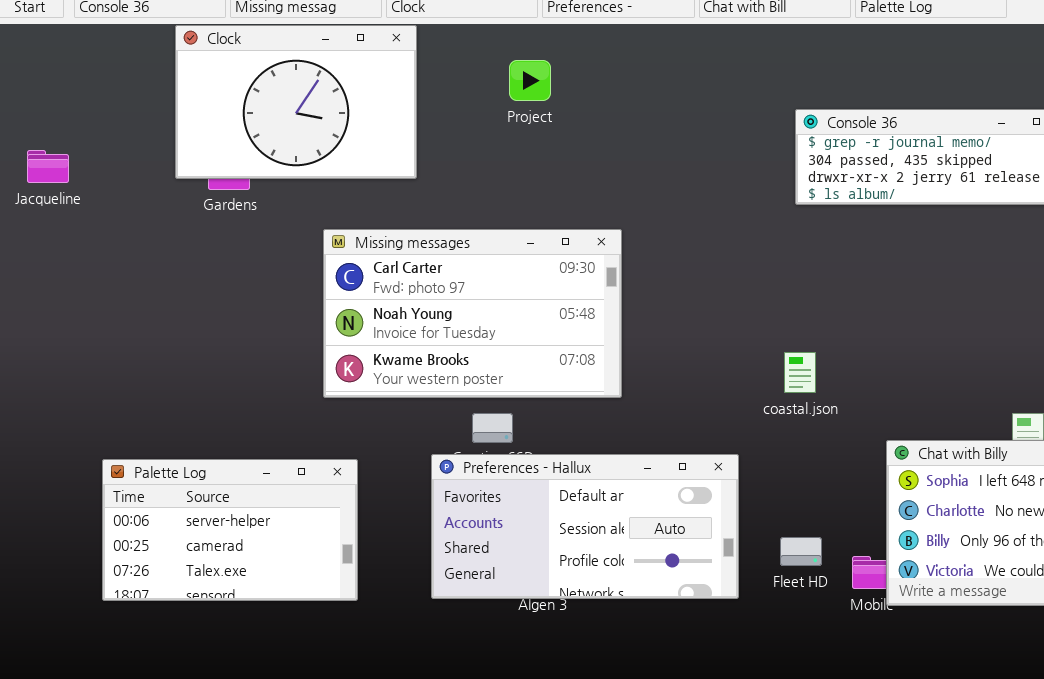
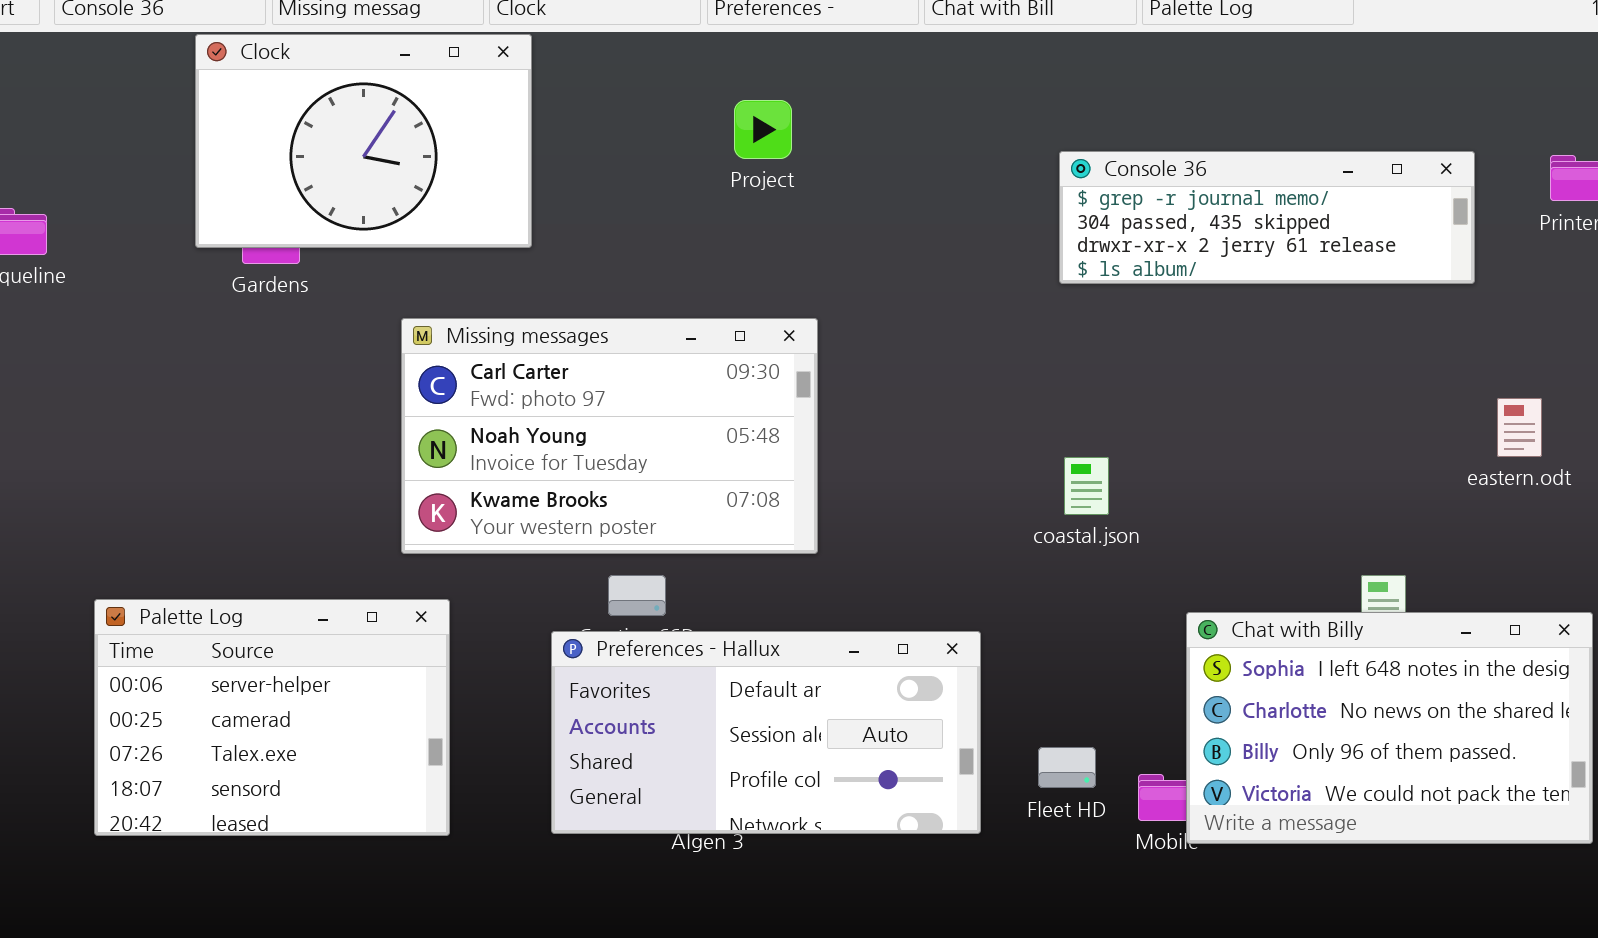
Project: [509,60,551,101] -> [734,100,792,159], moved
coastal.json: [784,352,816,393] -> [1064,457,1109,515], moved
Palette Log: [102,459,358,601] -> [94,599,450,836], resized

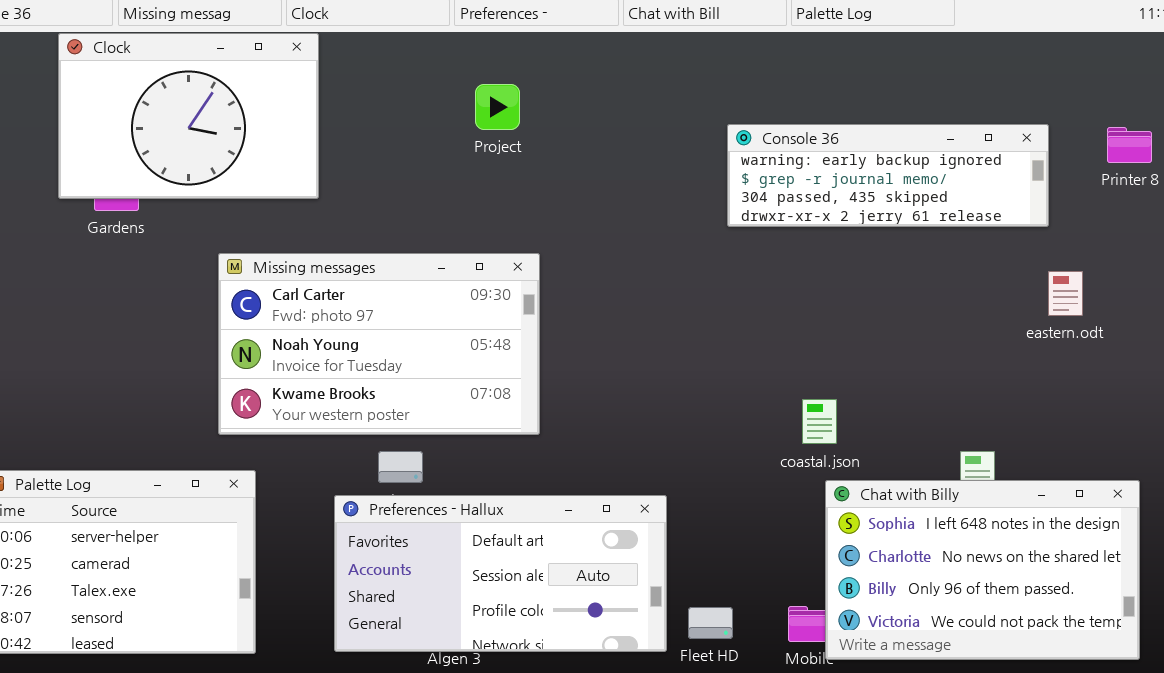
Console 36: [1059,151,1475,284] -> [727,124,1049,227], scrolled up 1 row
eastern.odt: [1497,398,1542,457] -> [1048,271,1083,316], moved
coastal.json: [1064,457,1109,515] -> [802,399,837,444], moved
Fleet HD: [1038,747,1096,788] -> [688,607,733,639], moved

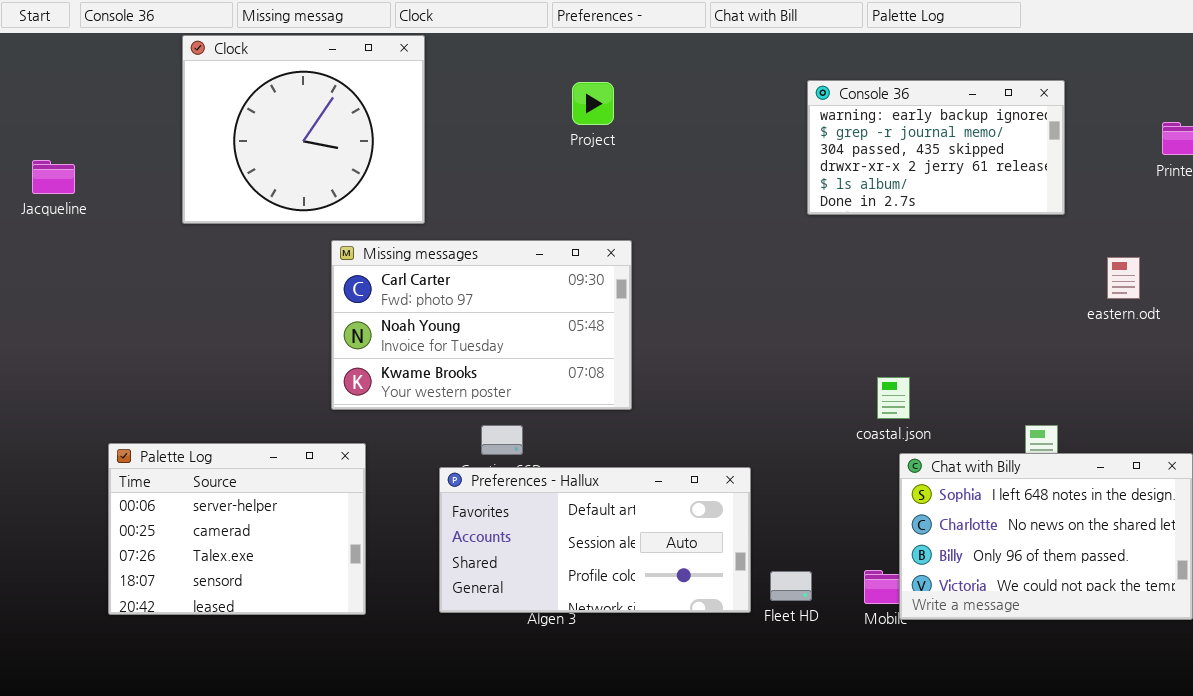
Clock: [58,33,319,199] -> [182,35,425,224], resized
Console 36: [727,124,1049,227] -> [807,80,1065,215], resized

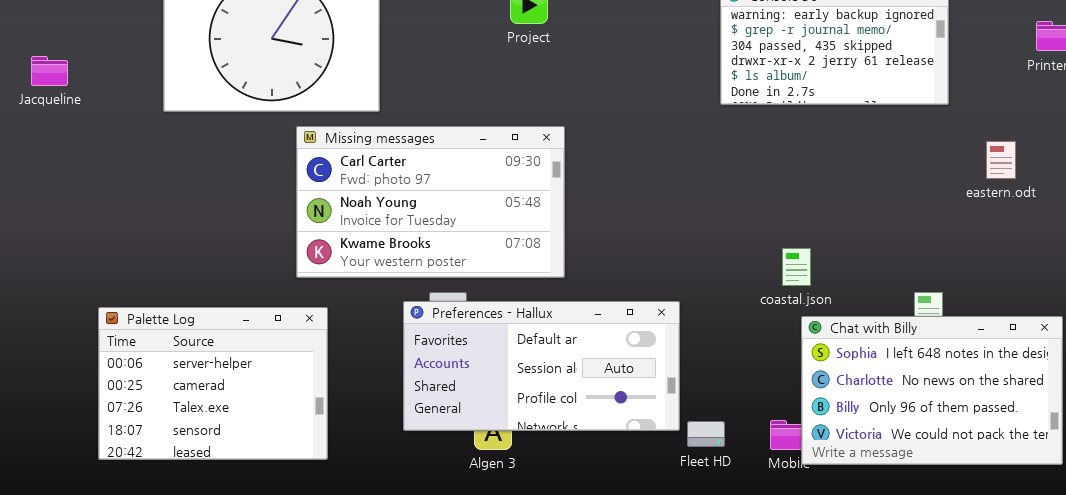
Preferences - Hallux: [439,467,751,613] -> [403,301,680,431], moved

